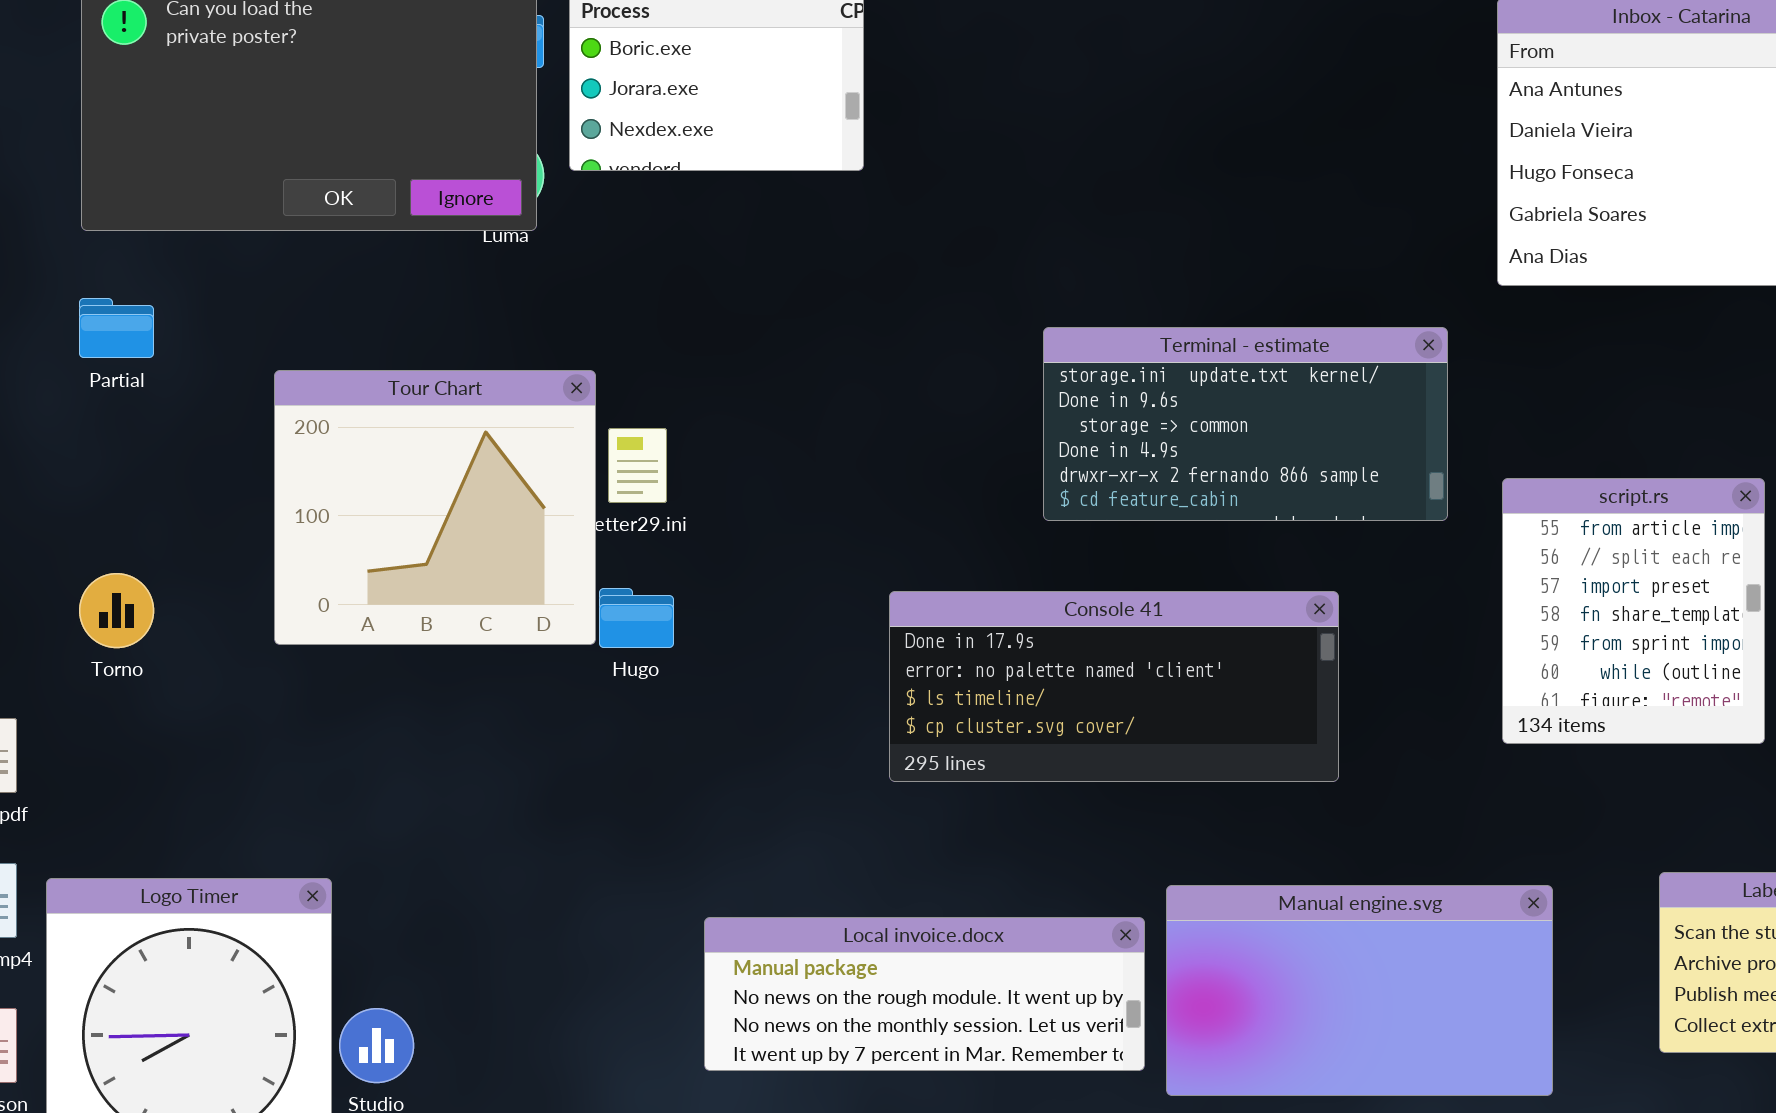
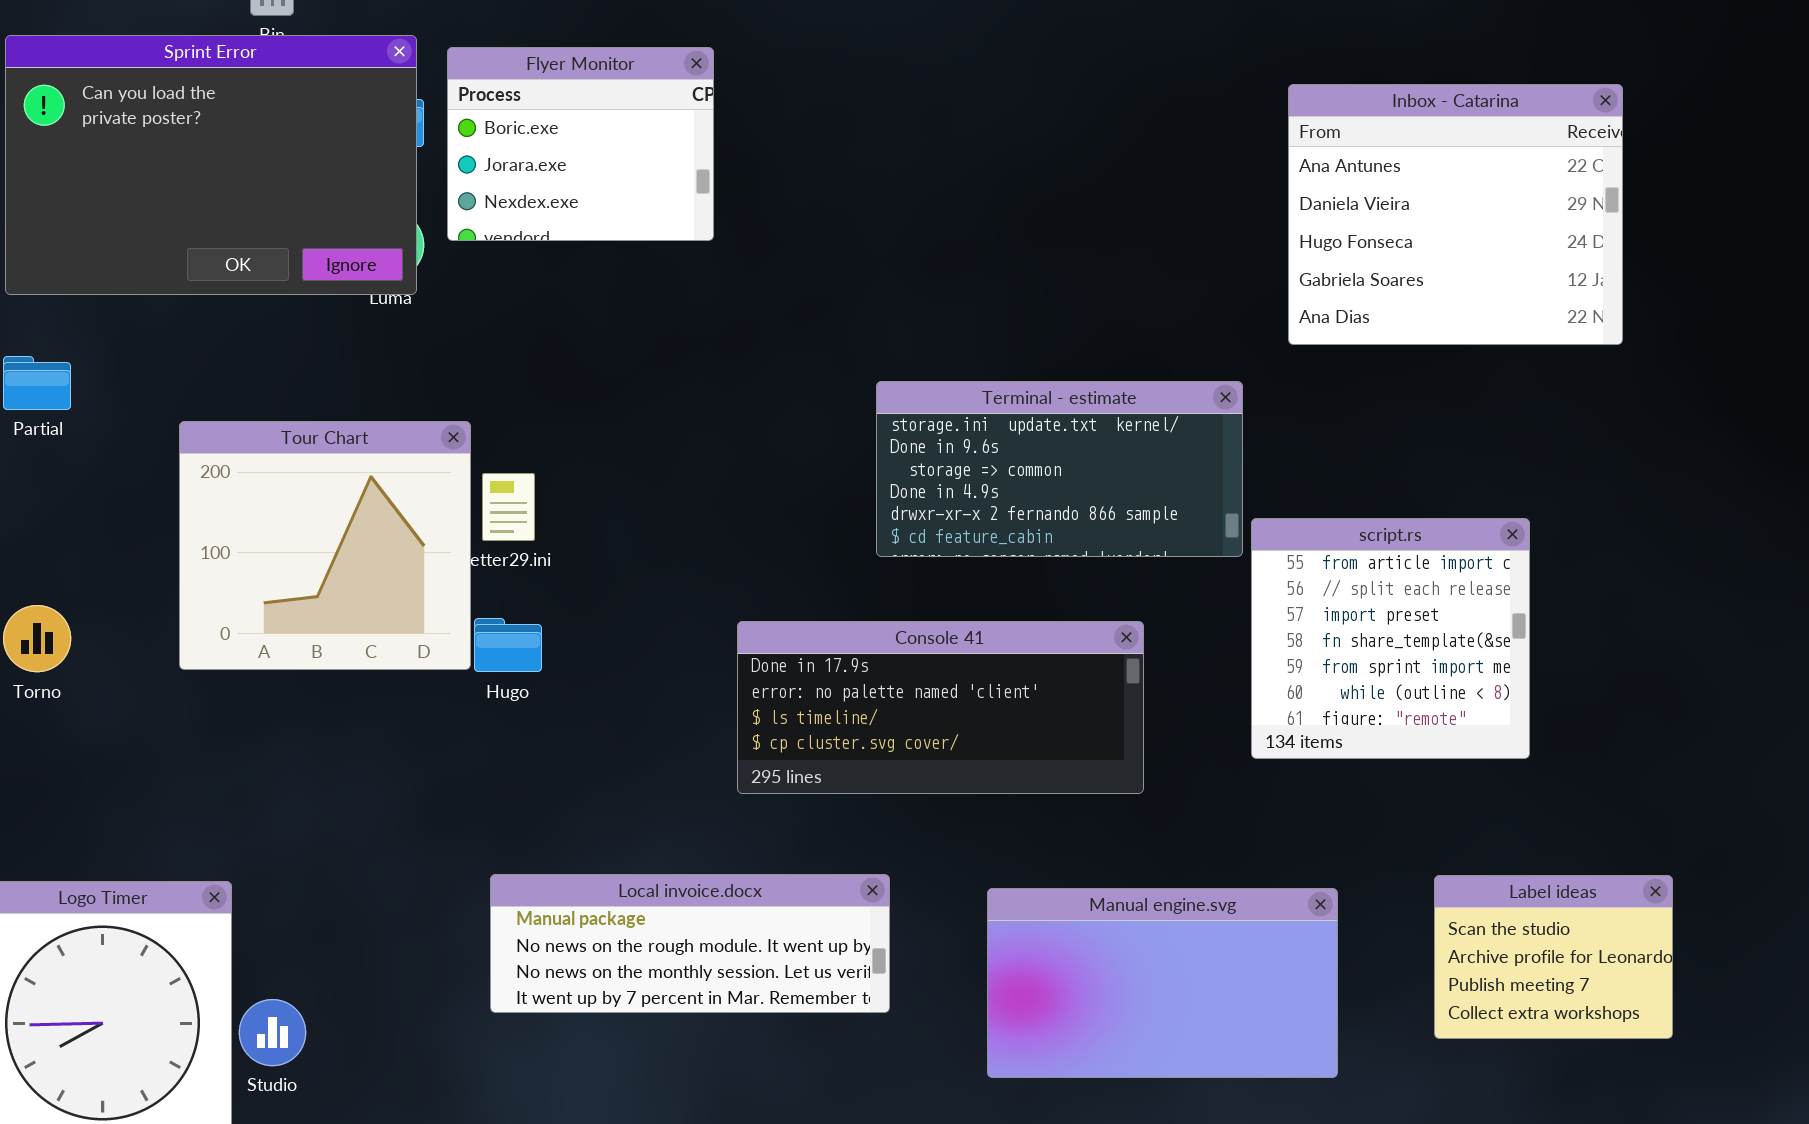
script.rs: [1502,478,1765,744] -> [1251,518,1530,759], resized
Local invoice.docx: [704,917,1145,1071] -> [490,874,890,1013], moved

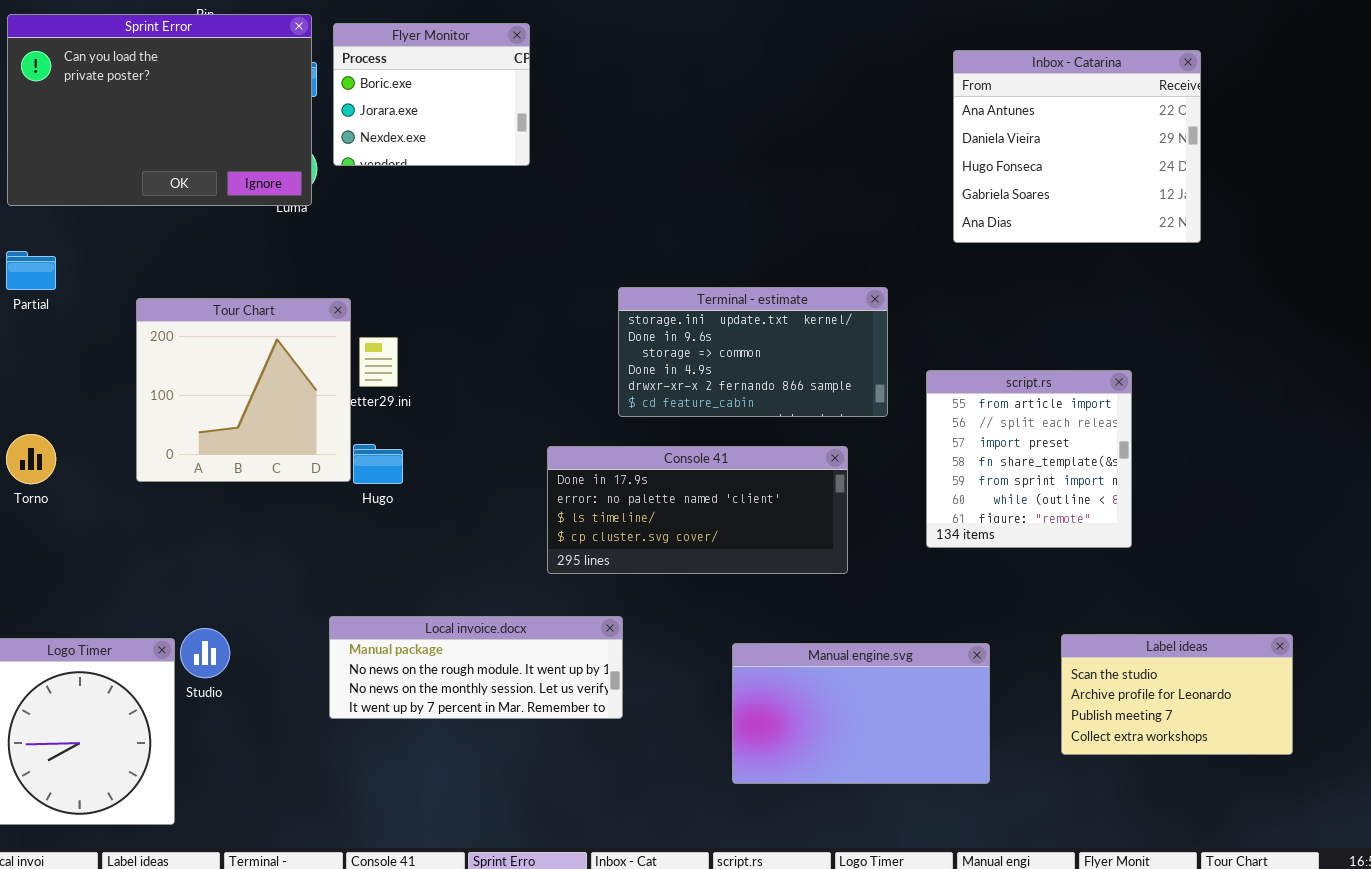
Terminal - estimate: [876,381,1243,557] -> [618,287,888,417], moved
Local invoice.docx: [490,874,890,1013] -> [329,616,623,719], moved
Label ideas: [1434,875,1673,1039] -> [1061,634,1293,755], resized
Studio: [239,999,306,1066] -> [180,628,230,678], moved

